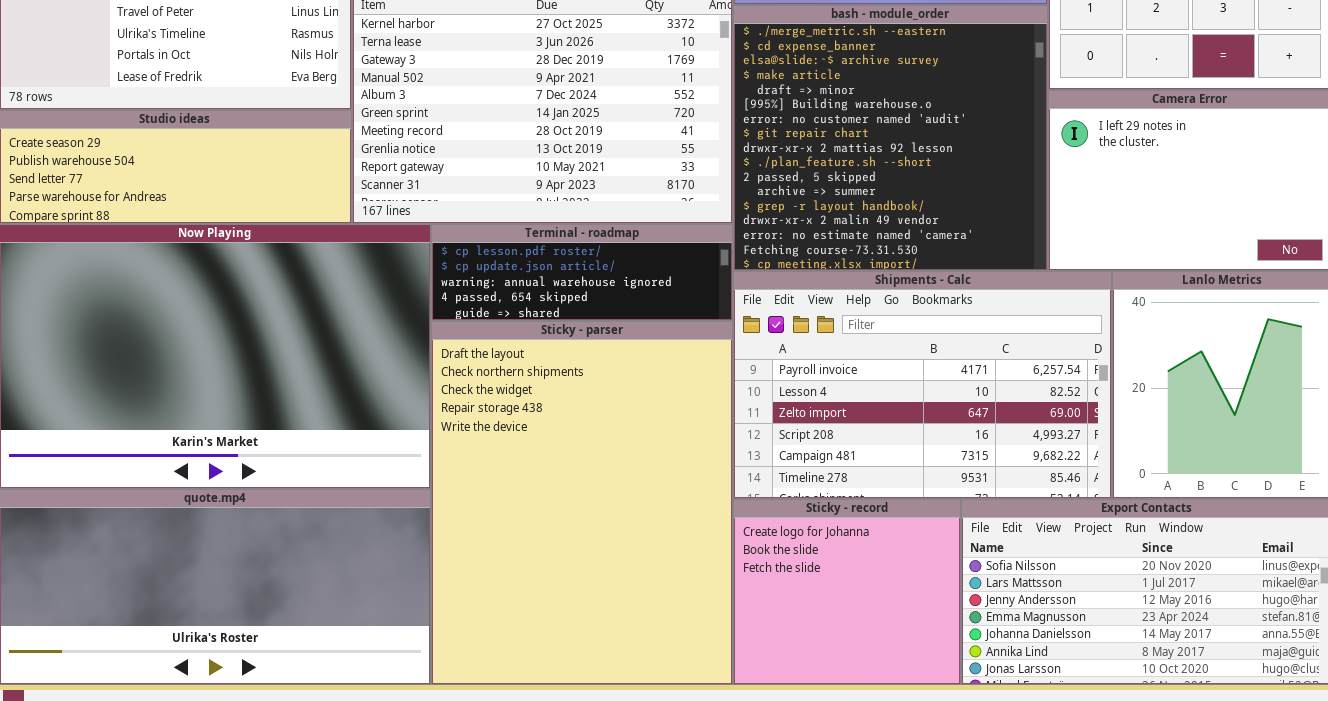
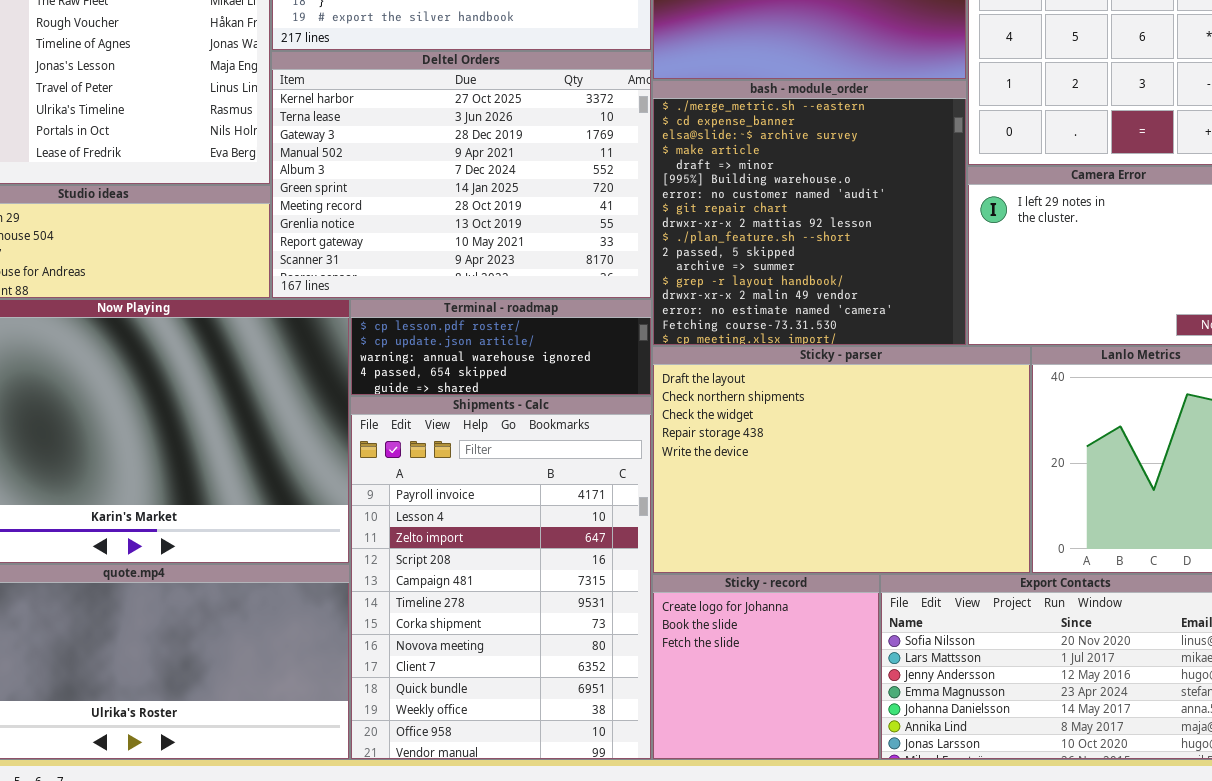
Shipments - Calc: [733,271,1112,499] -> [350,396,652,760], moved, resized
Sticky - parser: [431,321,733,685] -> [652,346,1031,574], moved, resized

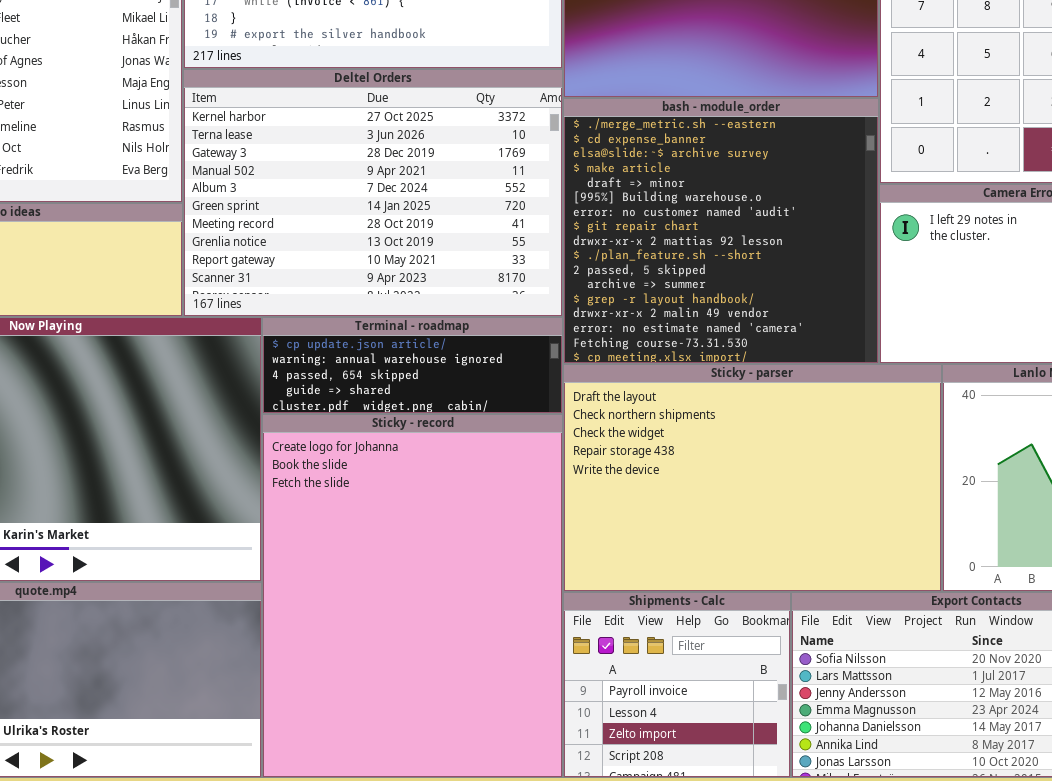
Terminal - roadmap: [350,299,652,396] -> [262,317,563,414], scrolled down 1 row
Shipments - Calc: [350,396,652,760] -> [563,592,791,778], moved, resized
Sticky - record: [652,574,880,760] -> [262,414,563,778], moved, resized

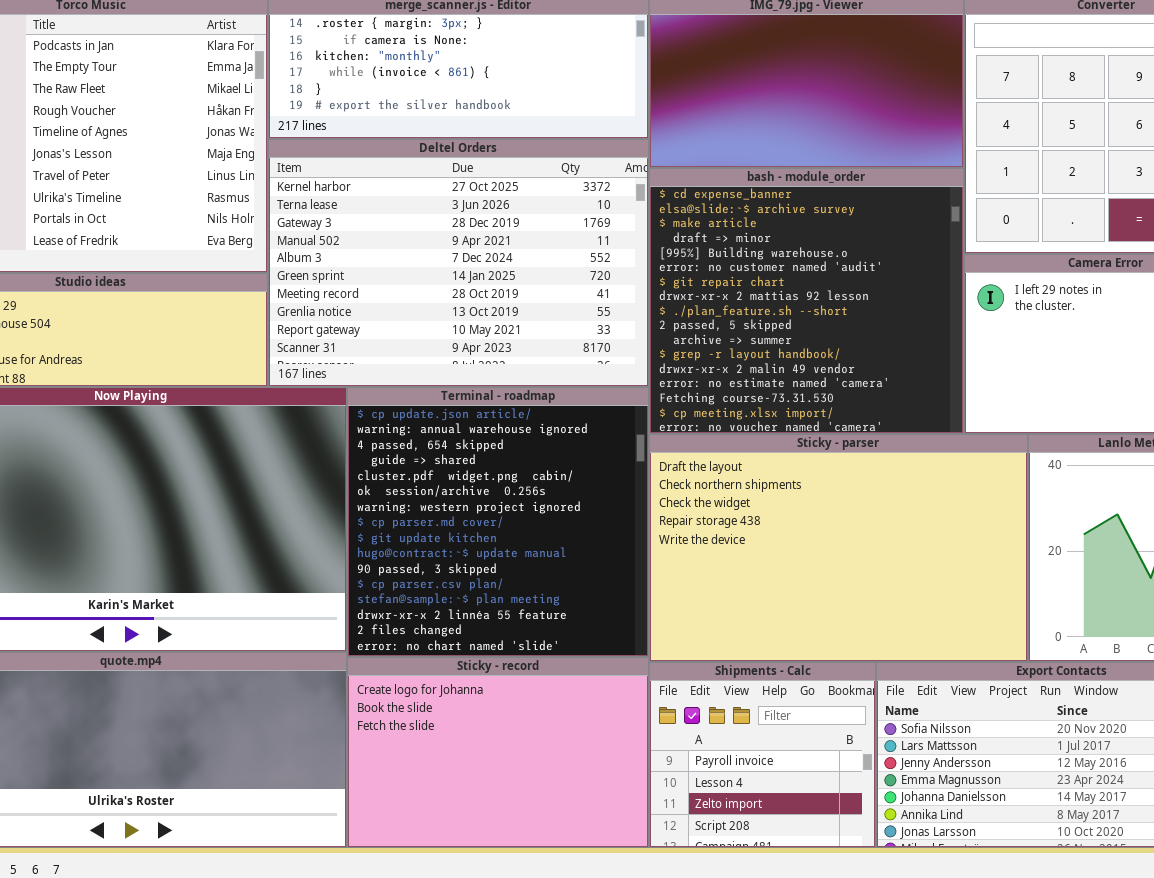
bash - module_order: [563,98,879,364] -> [649,168,964,434], scrolled down 1 row
Terminal - roadmap: [262,317,563,414] -> [347,387,649,657], resized
Sticky - record: [262,414,563,778] -> [347,657,649,848], resized

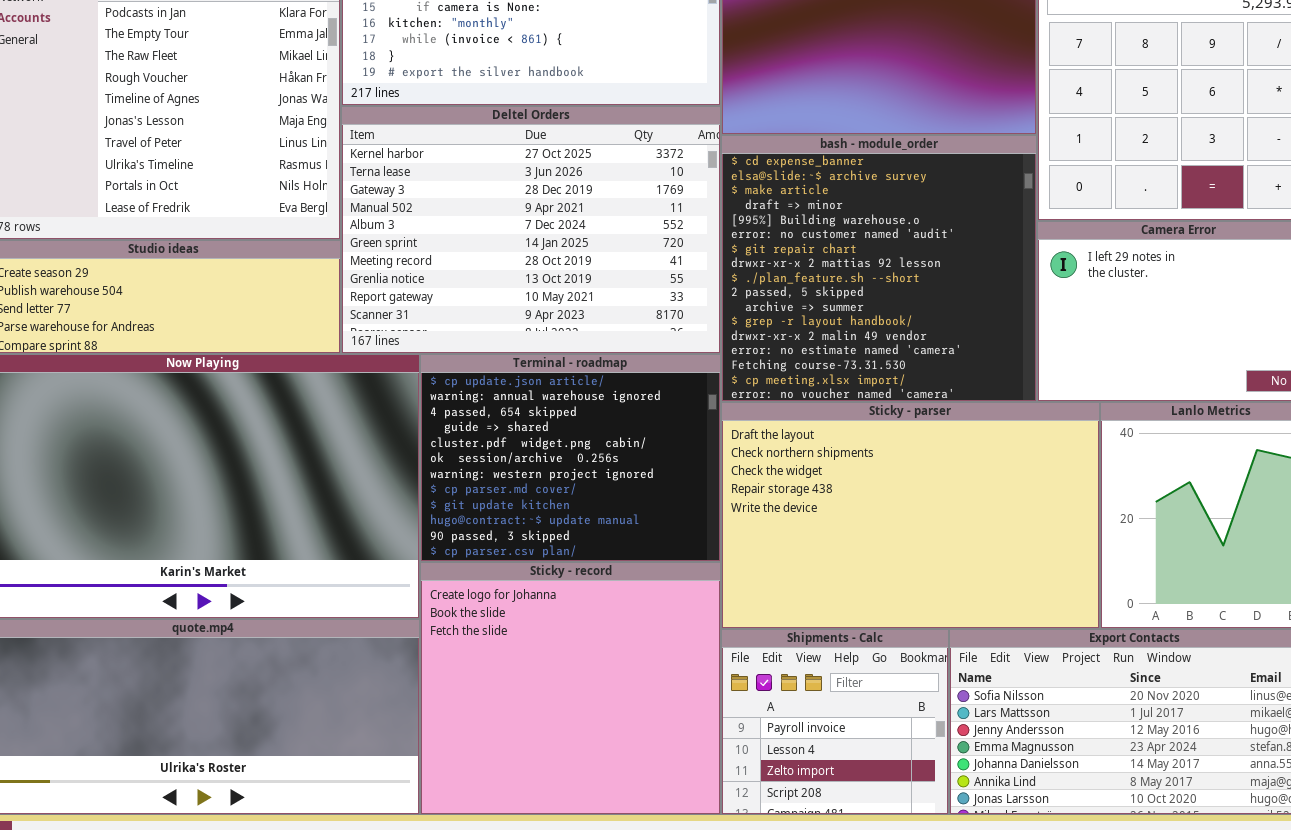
Terminal - roadmap: [347,387,649,657] -> [420,354,721,562], resized
Sticky - record: [347,657,649,848] -> [420,562,721,815], resized

